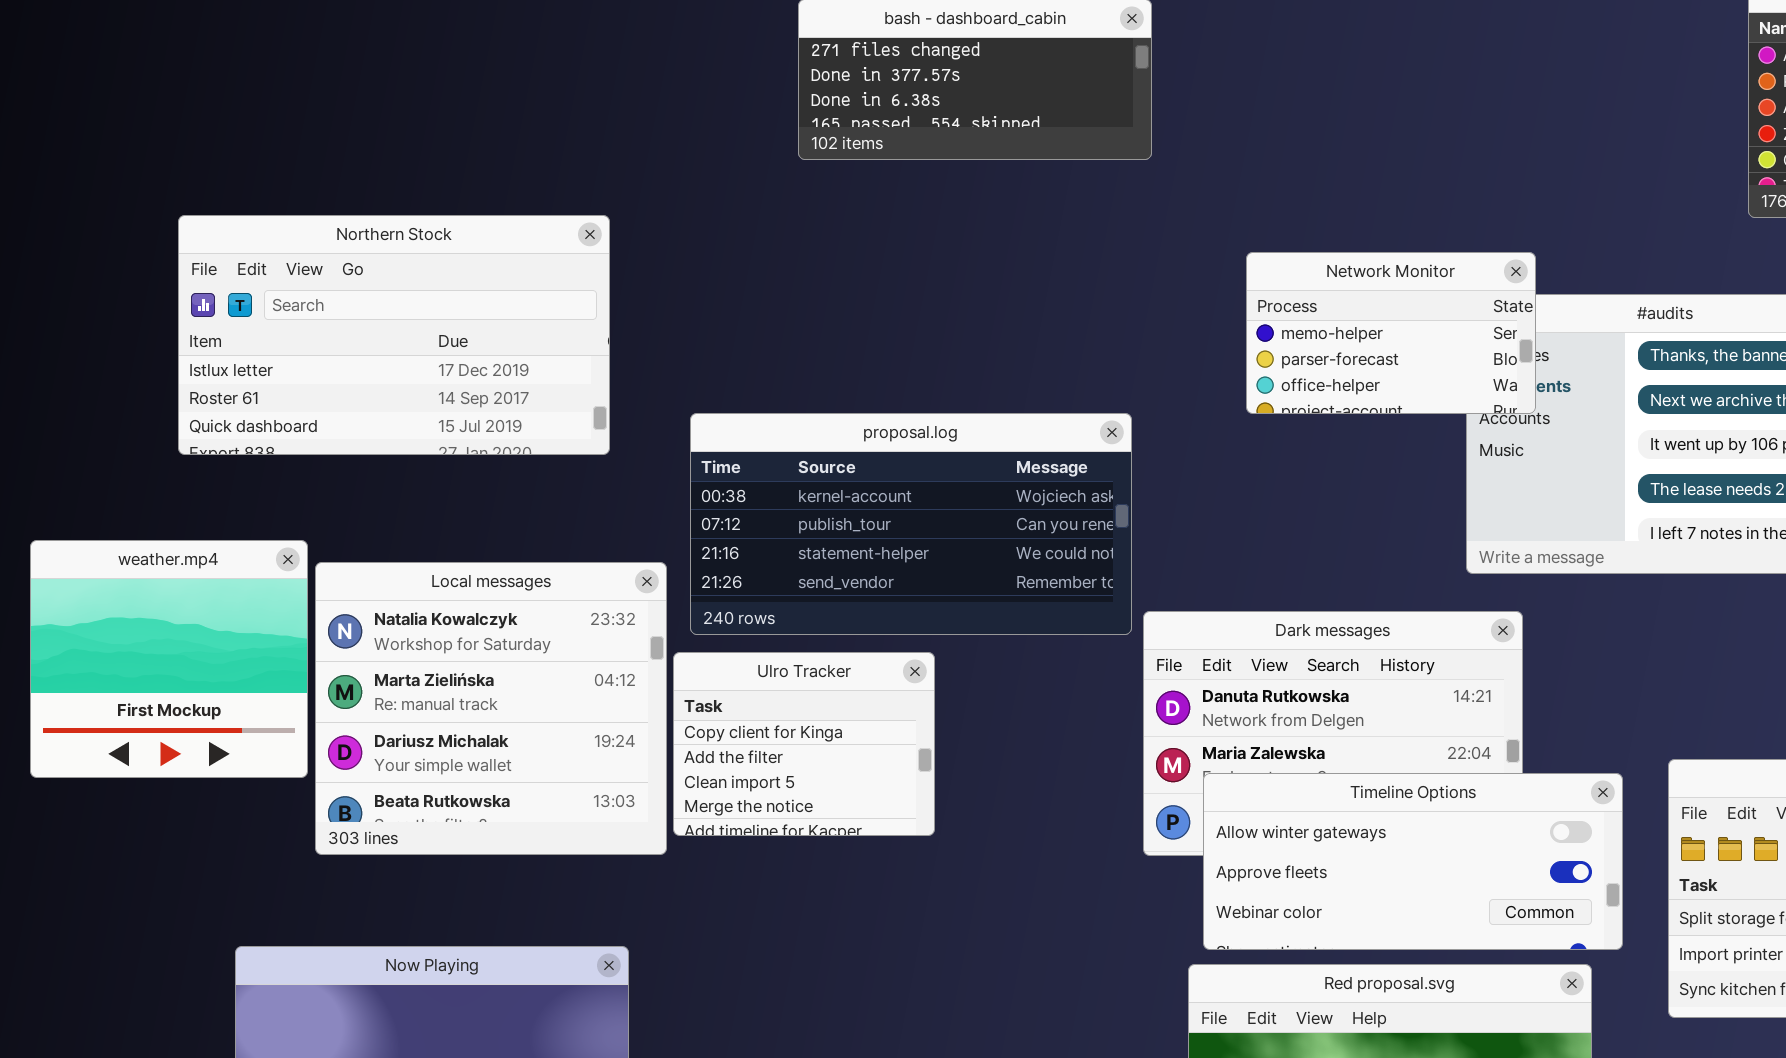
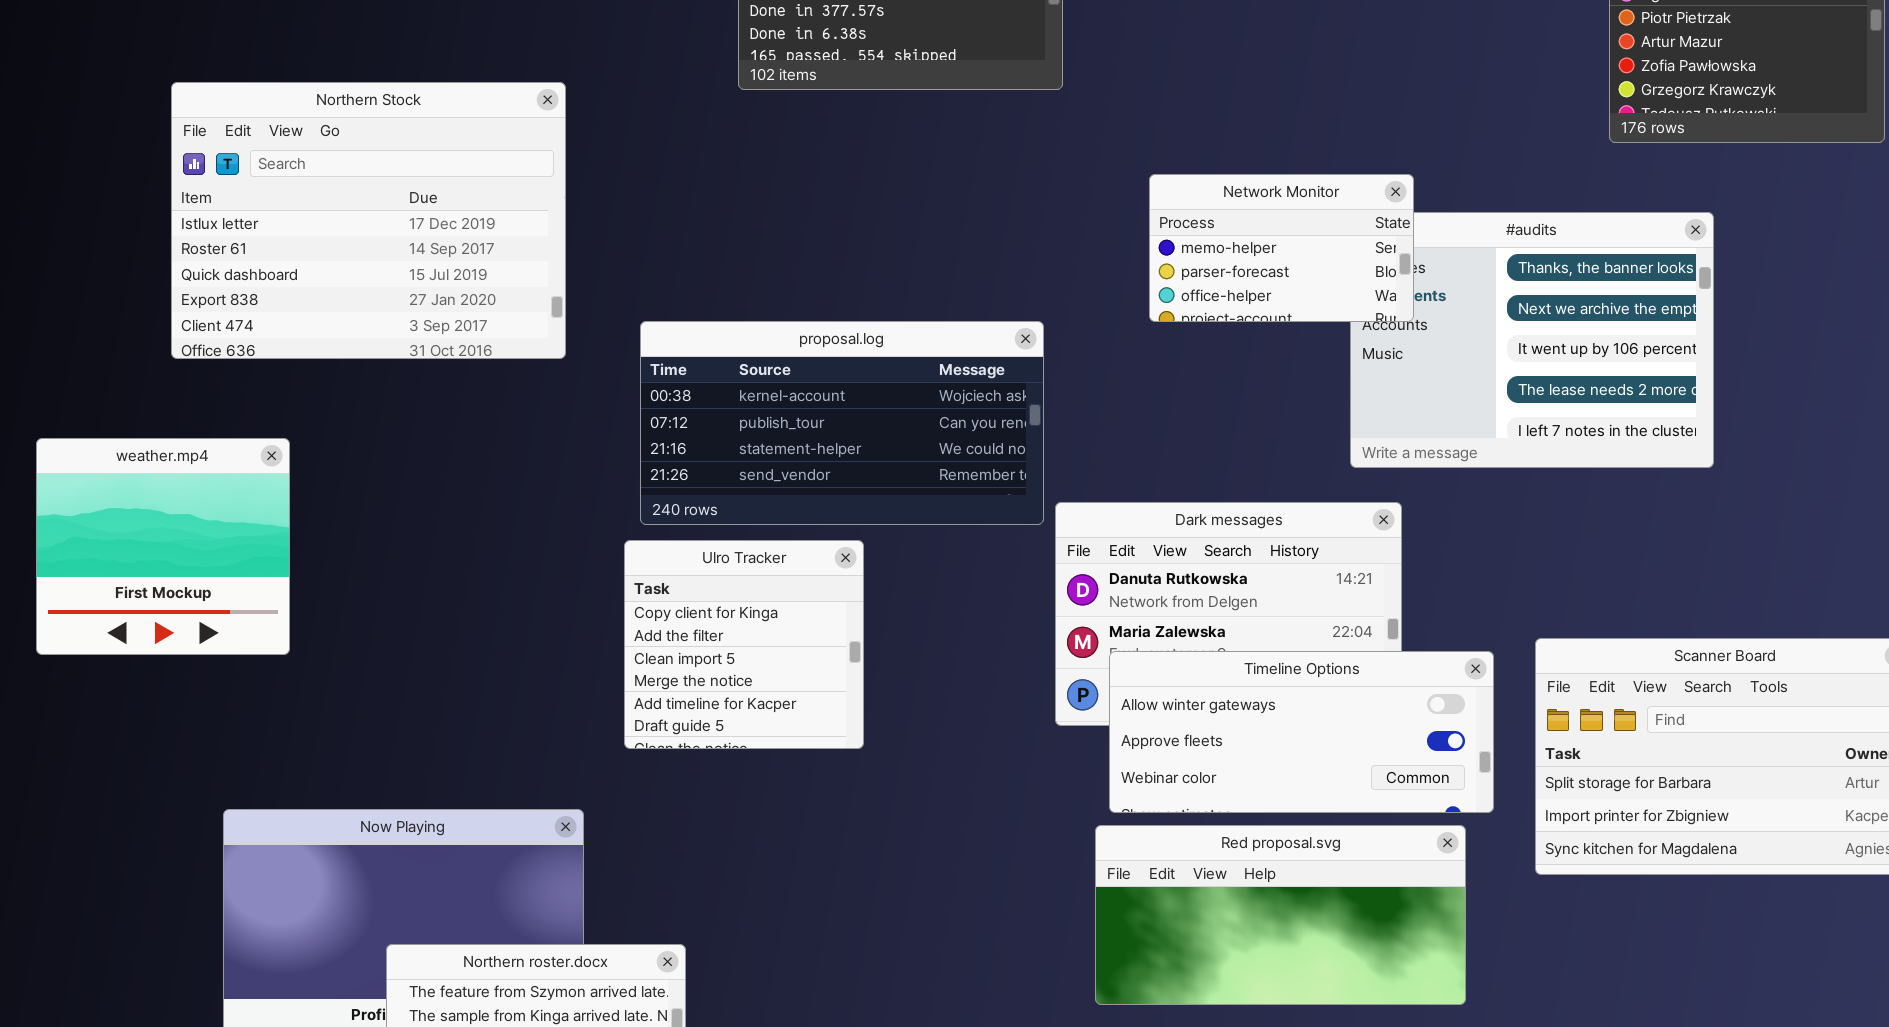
Northern Stock: [178,215,610,455] -> [171,82,566,359], resized
Local messages: [315,562,667,855] -> none, closed
Ulro Tracker: [673,652,935,836] -> [624,540,864,749], resized

